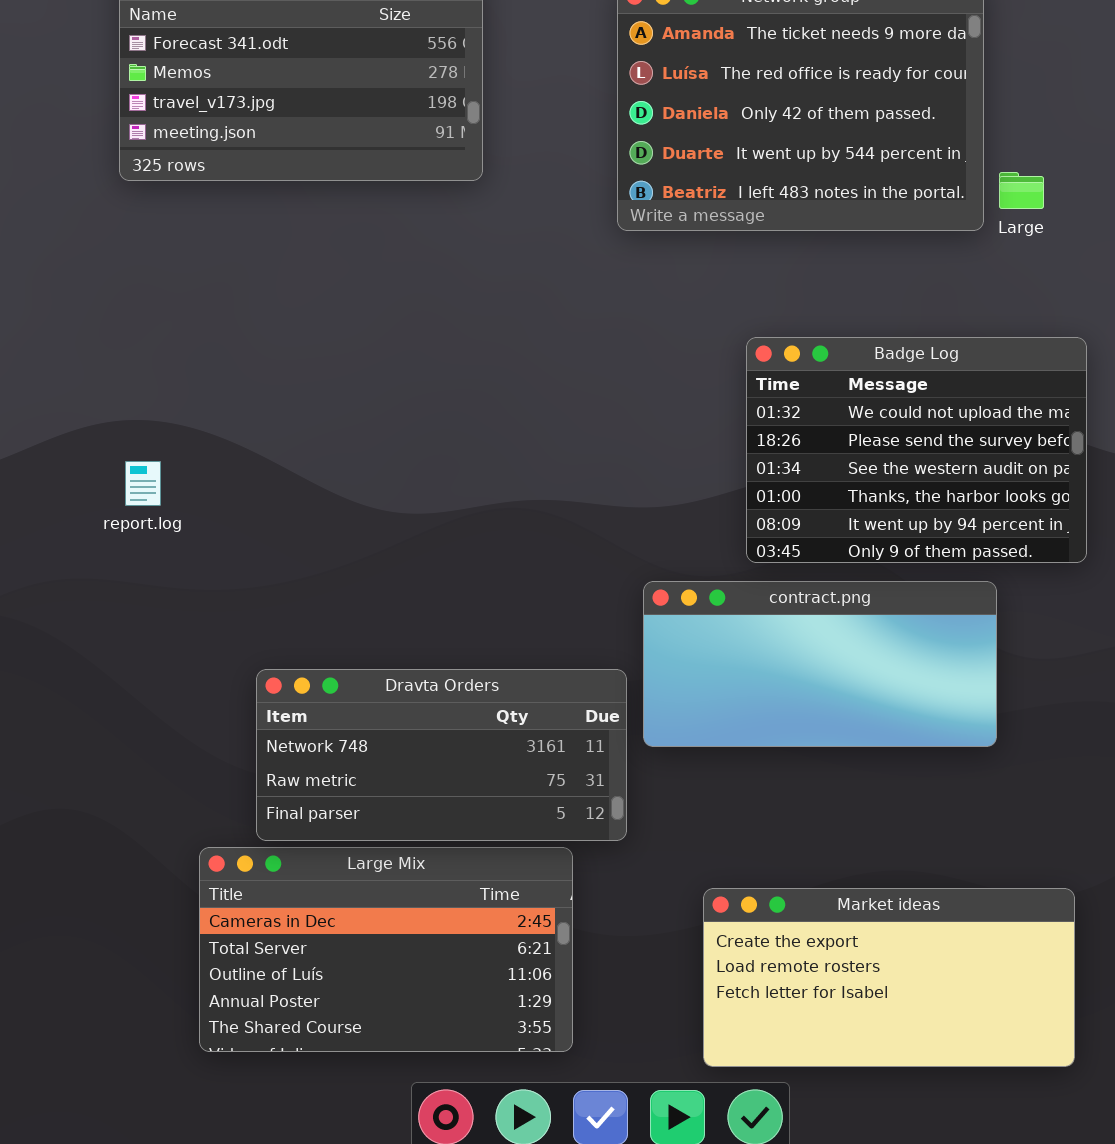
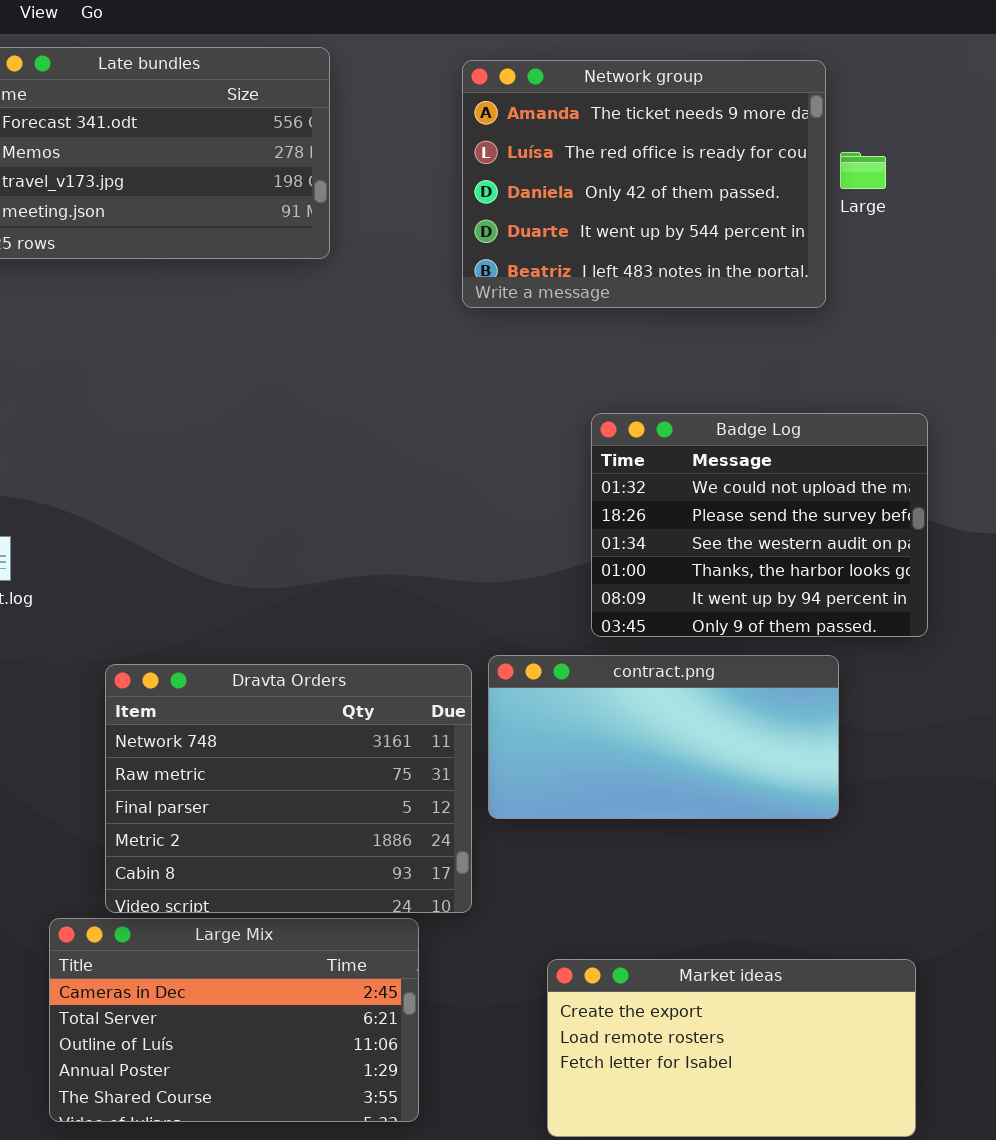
Large: [999,172,1044,209] -> [840,152,886,189], moved
Dravta Orders: [256,669,627,841] -> [105,664,472,913], resized

